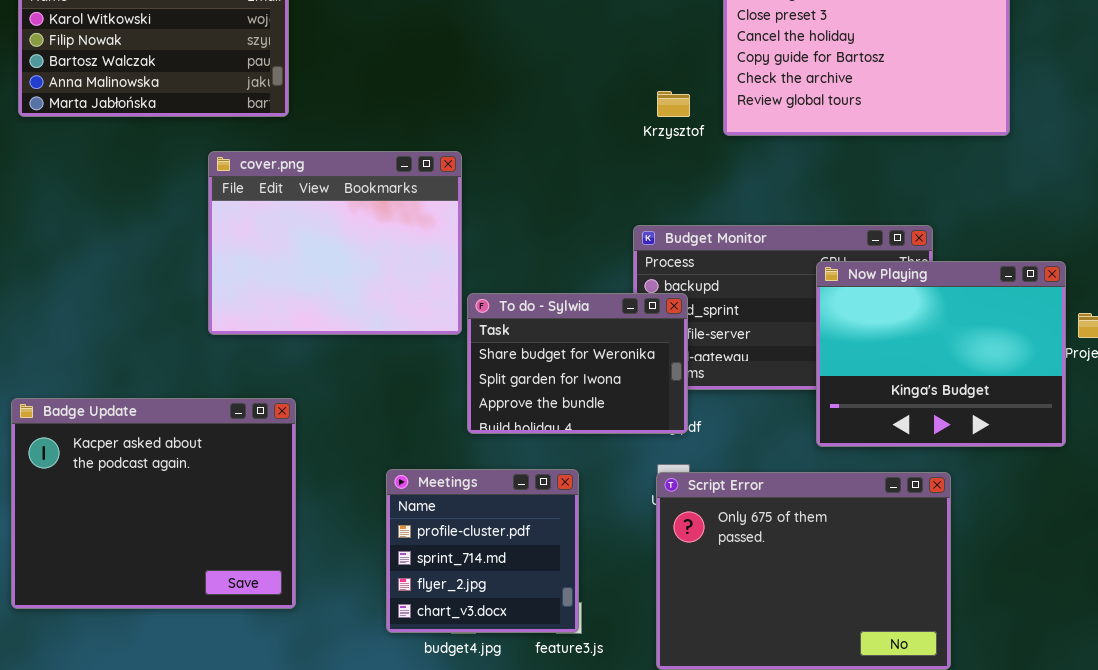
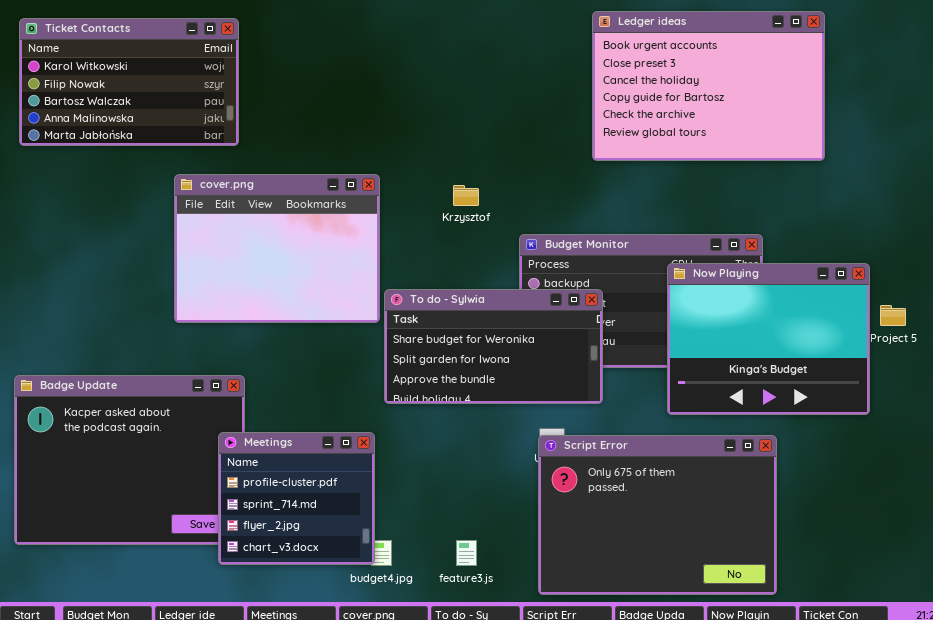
Krzysztof: [657,91,690,117] -> [453,185,479,206], moved
To do - Sylwia: [467,293,688,434] -> [384,289,603,404], resized
Meetings: [386,469,579,633] -> [218,432,375,565], moved

